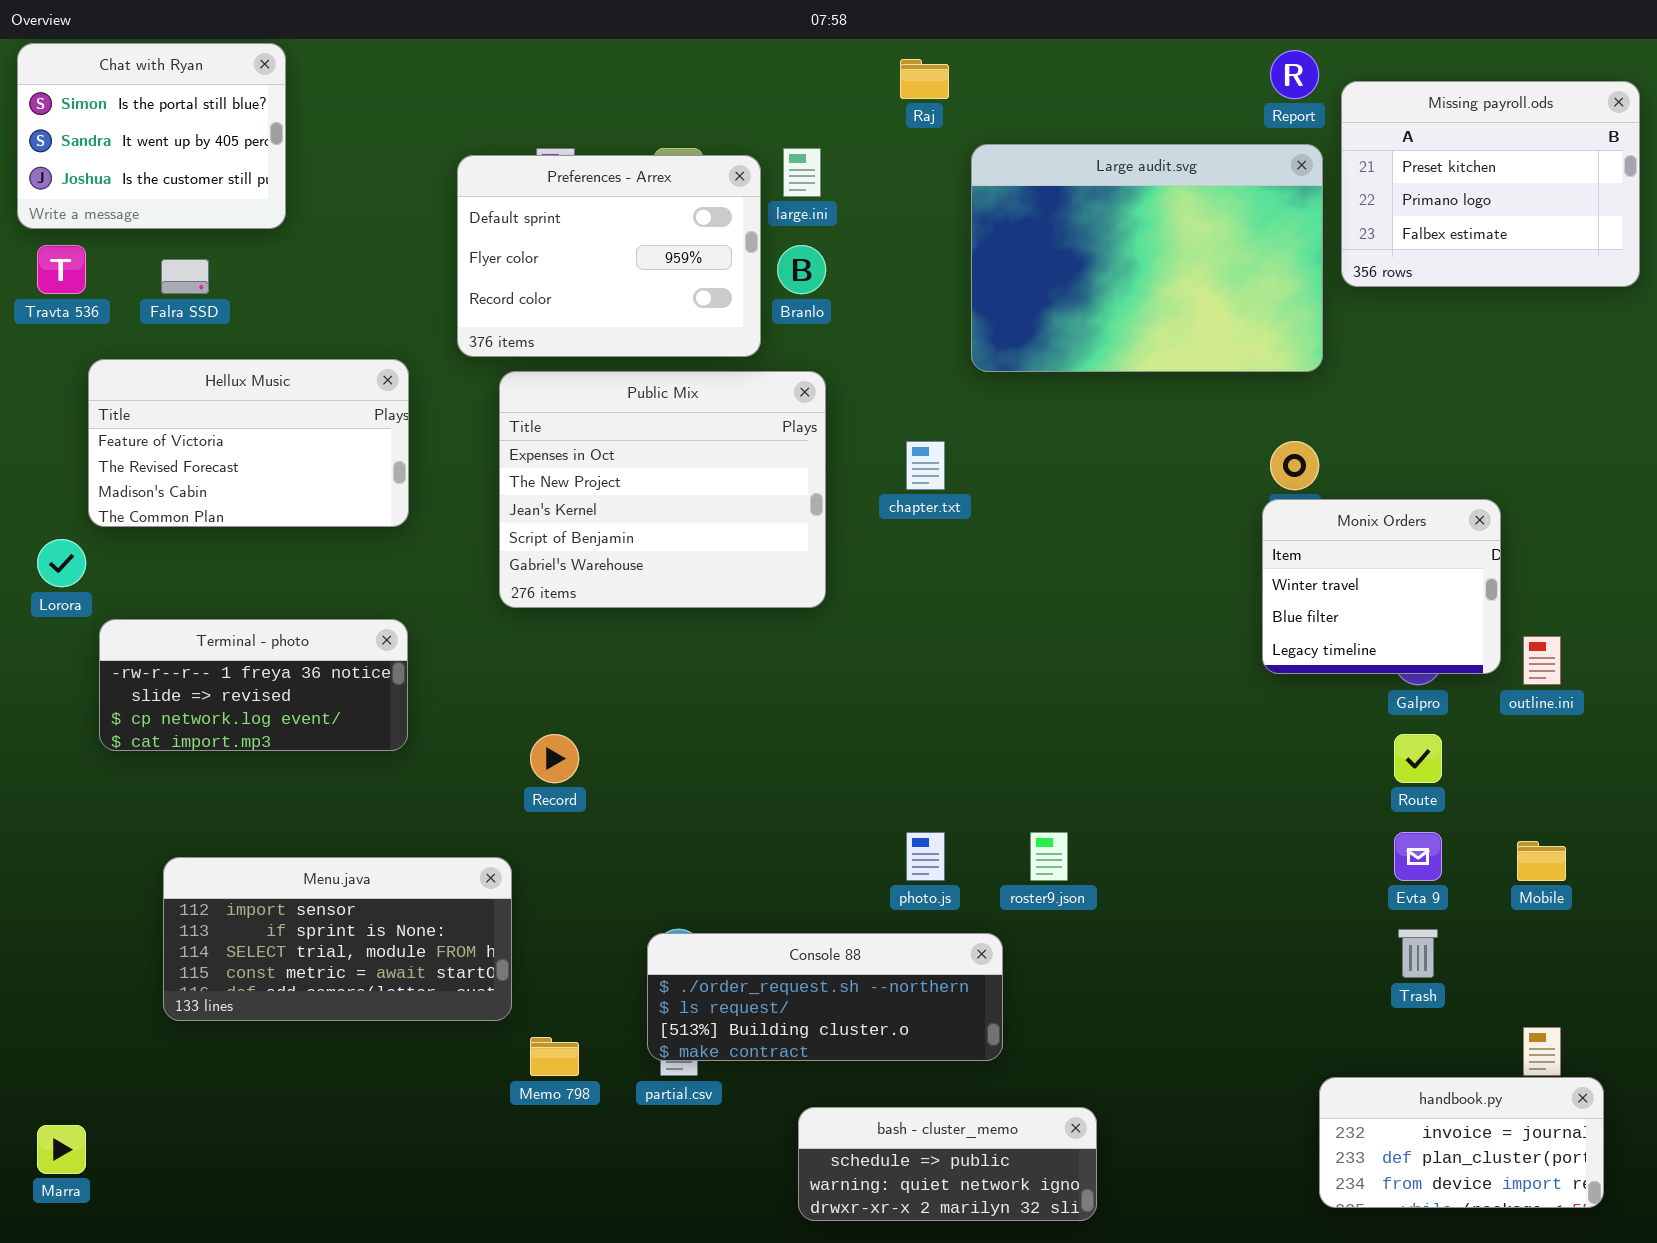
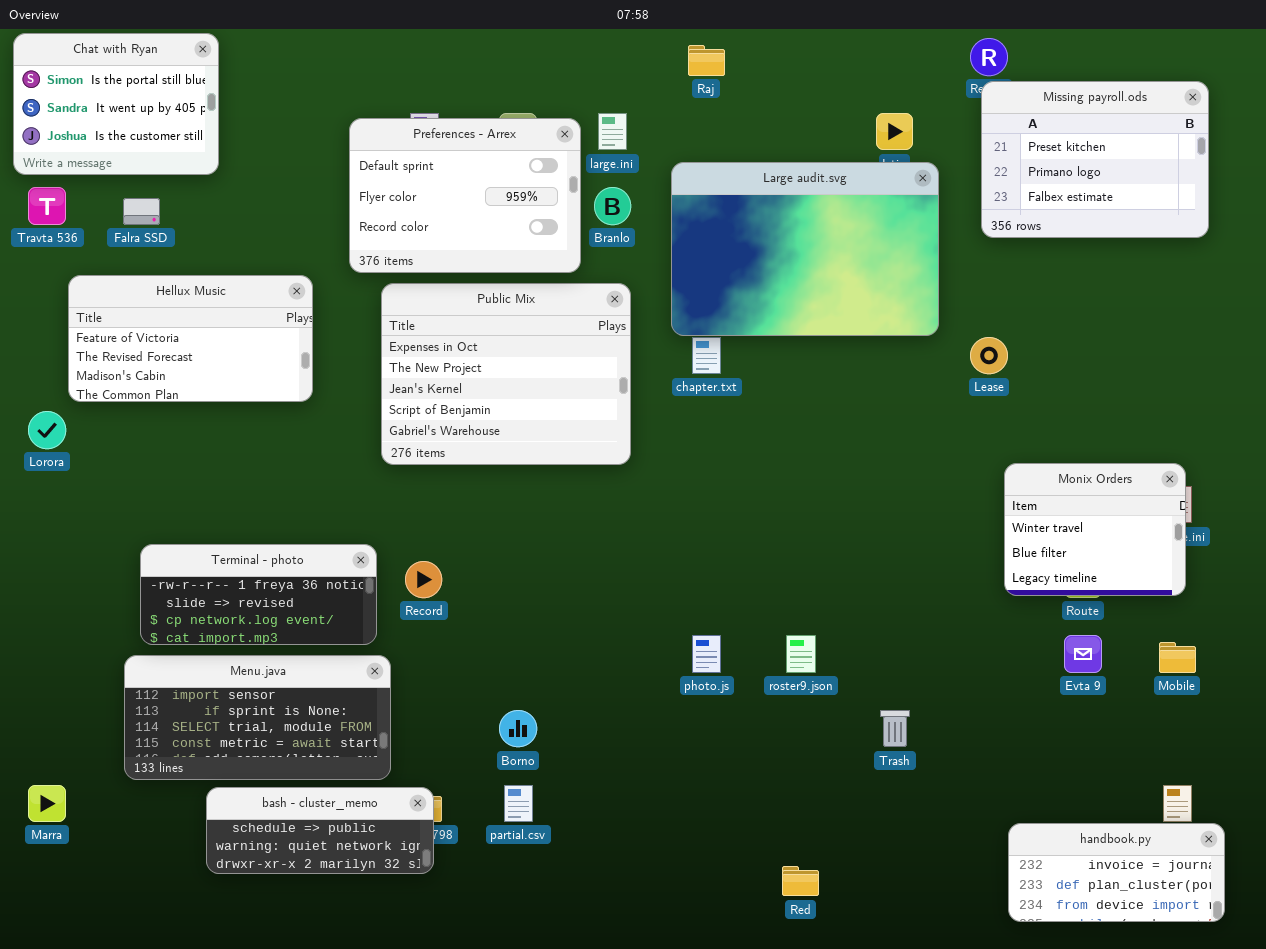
Missing payroll.ods: [1341,81,1640,287] -> [981,81,1209,238], moved
Large audit.svg: [971,144,1323,372] -> [671,162,939,336], moved
Monix Orders: [1262,499,1501,674] -> [1004,463,1186,596], moved
Terminal - photo: [99,619,408,751] -> [140,544,377,645], moved
Trash: [1398,929,1438,978] -> [880,710,910,747], moved
Console 88: [647,933,1003,1061] -> none, closed
bash - cluster_memo: [798,1107,1097,1221] -> [206,787,434,874], moved
Marra: [37,1125,86,1174] -> [28,785,66,822], moved

